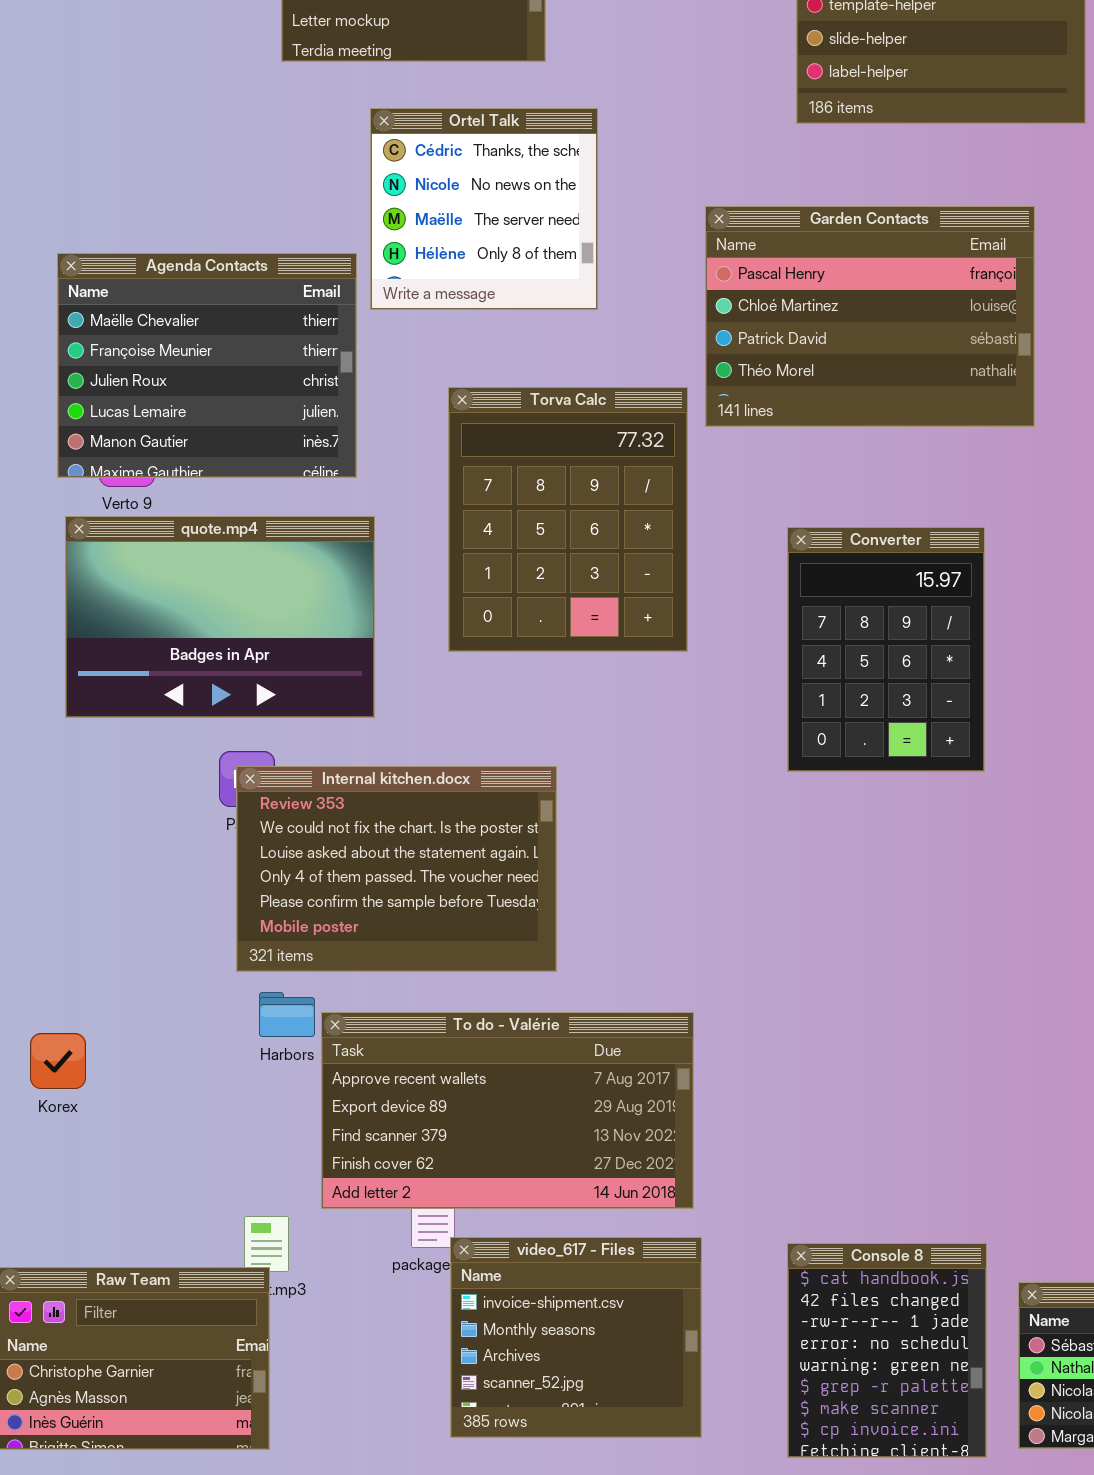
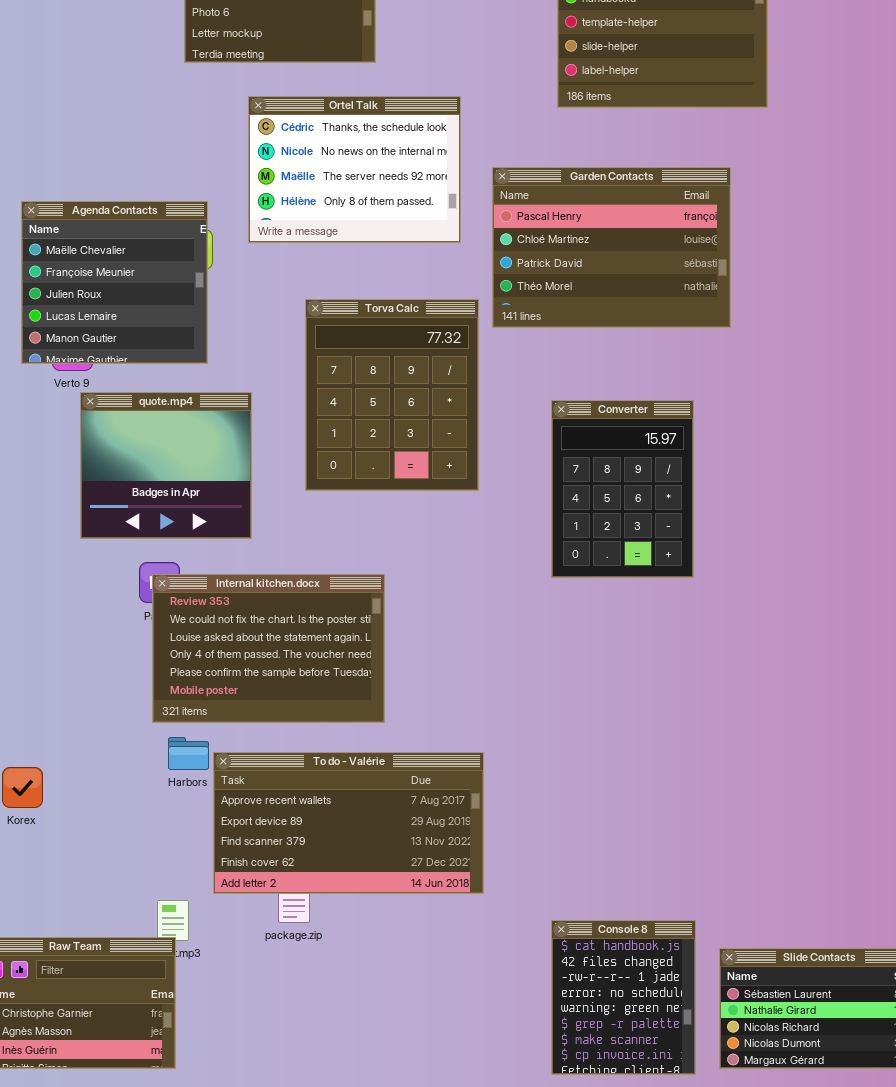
Ortel Talk: [370,108,598,310] -> [248,96,461,243], resized
Agenda Contacts: [57,253,357,478] -> [21,201,208,364], resized
quote.mp4: [65,516,375,718] -> [80,392,252,539], resized
video_617 - Files: [450,1237,702,1438] -> none, closed

